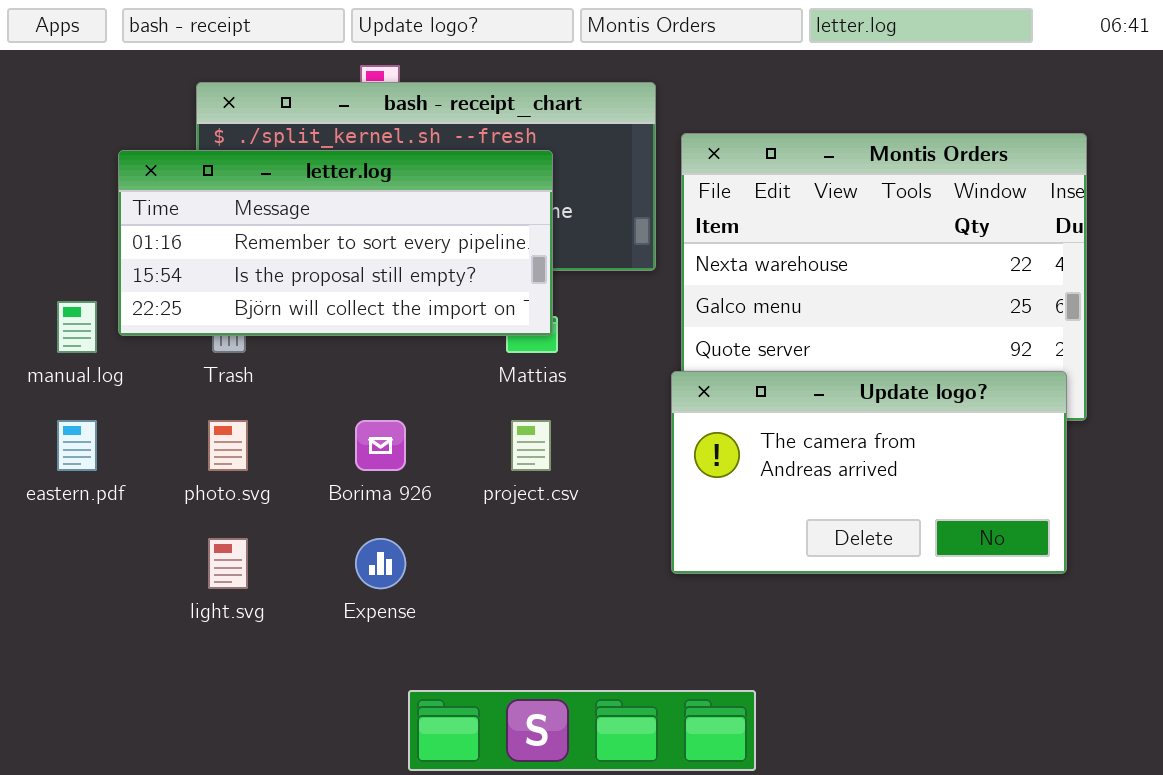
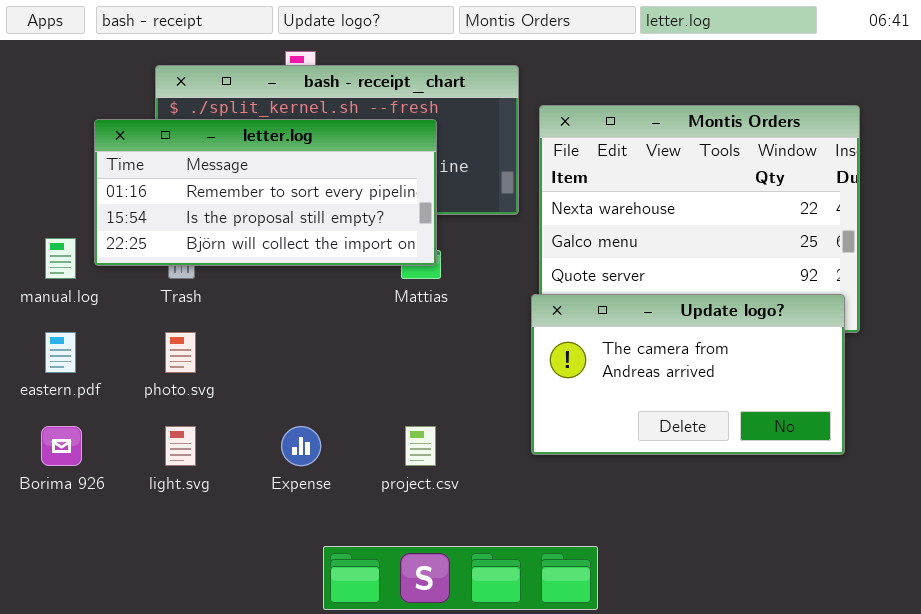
Borima 926: [355,420,406,471] -> [41,426,82,466], moved
project.csv: [511,420,551,471] -> [405,426,436,466], moved

